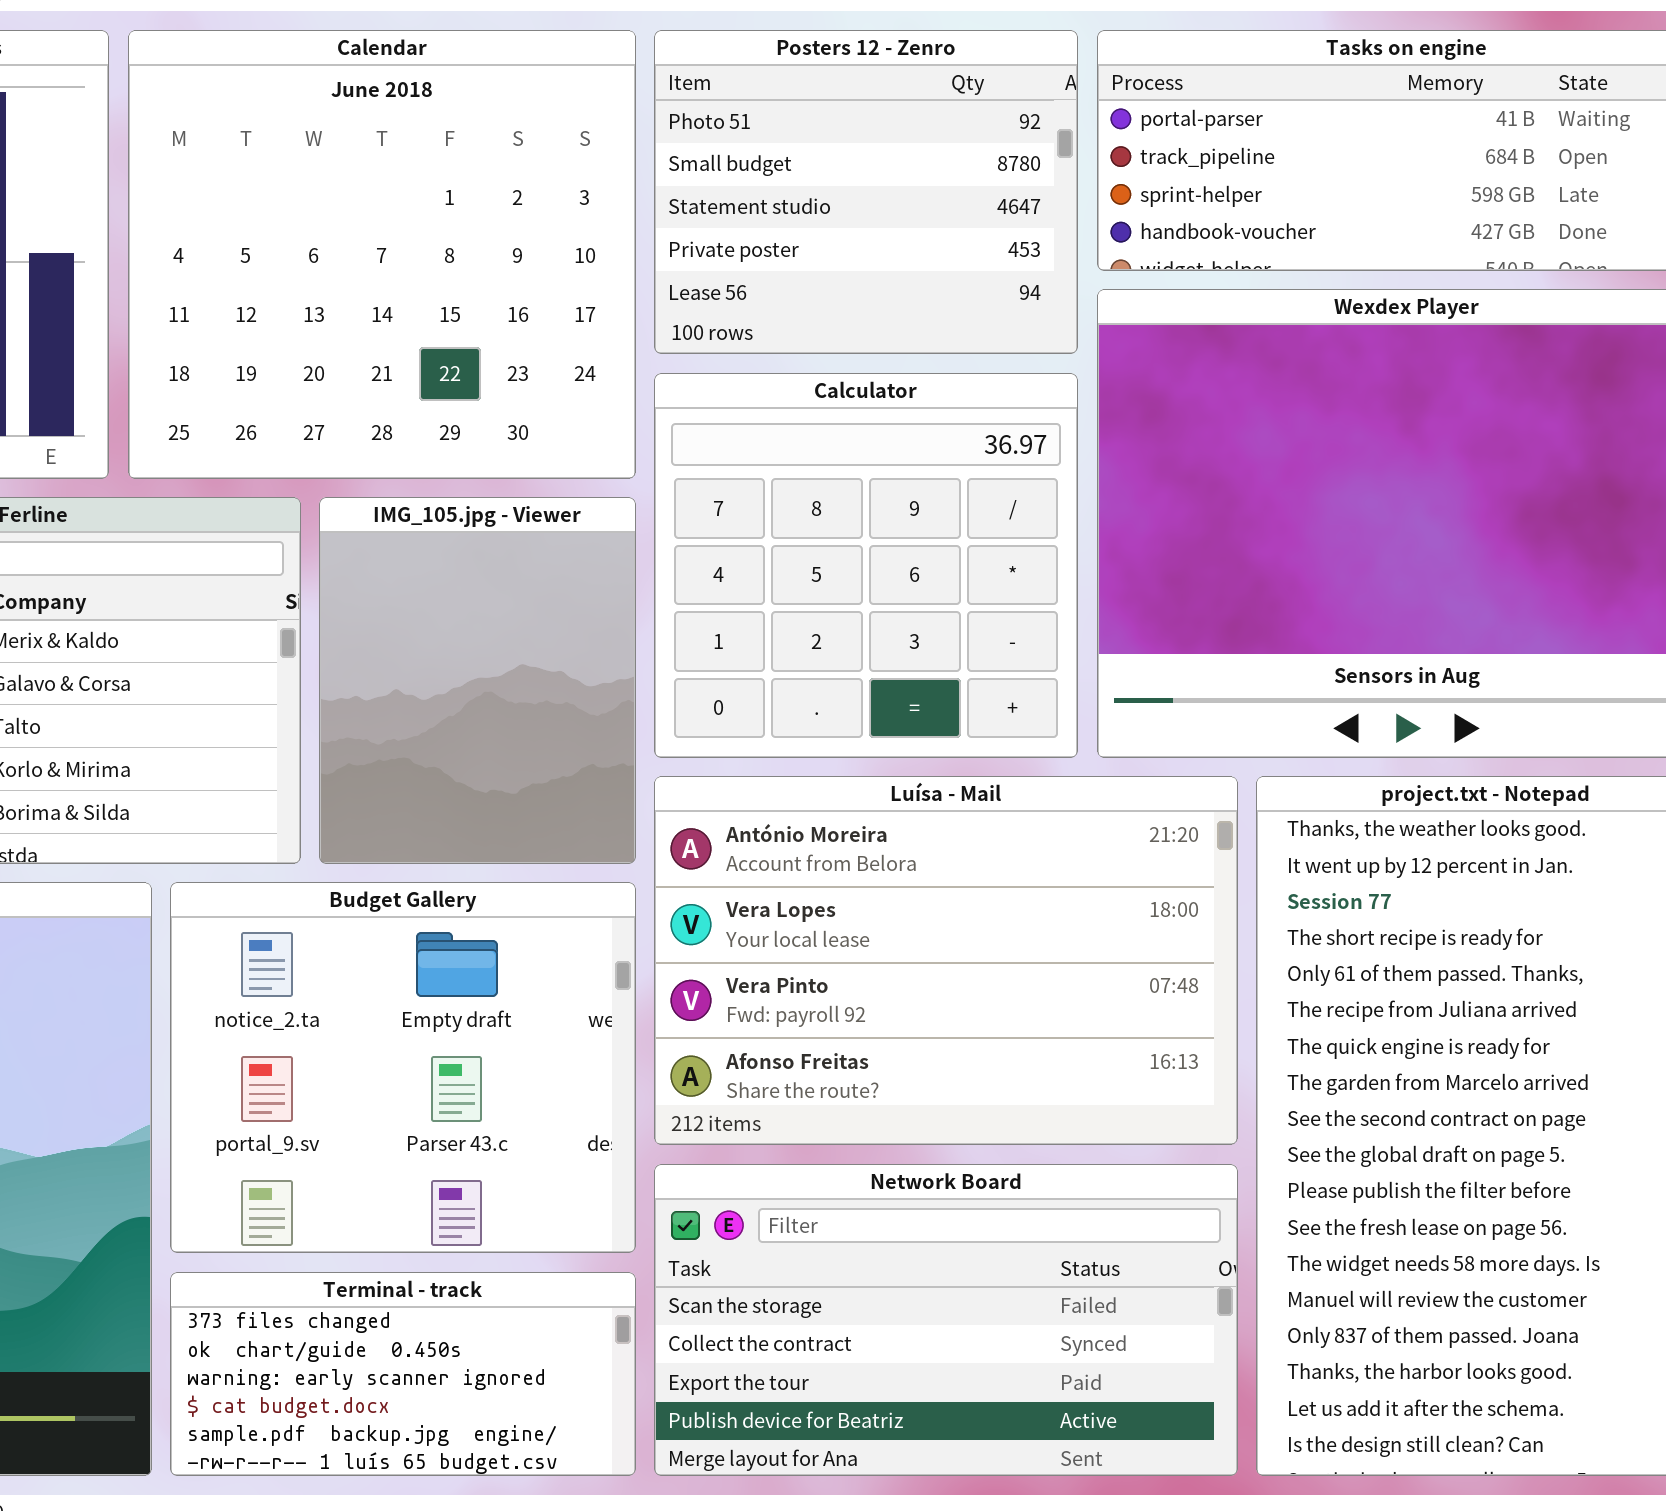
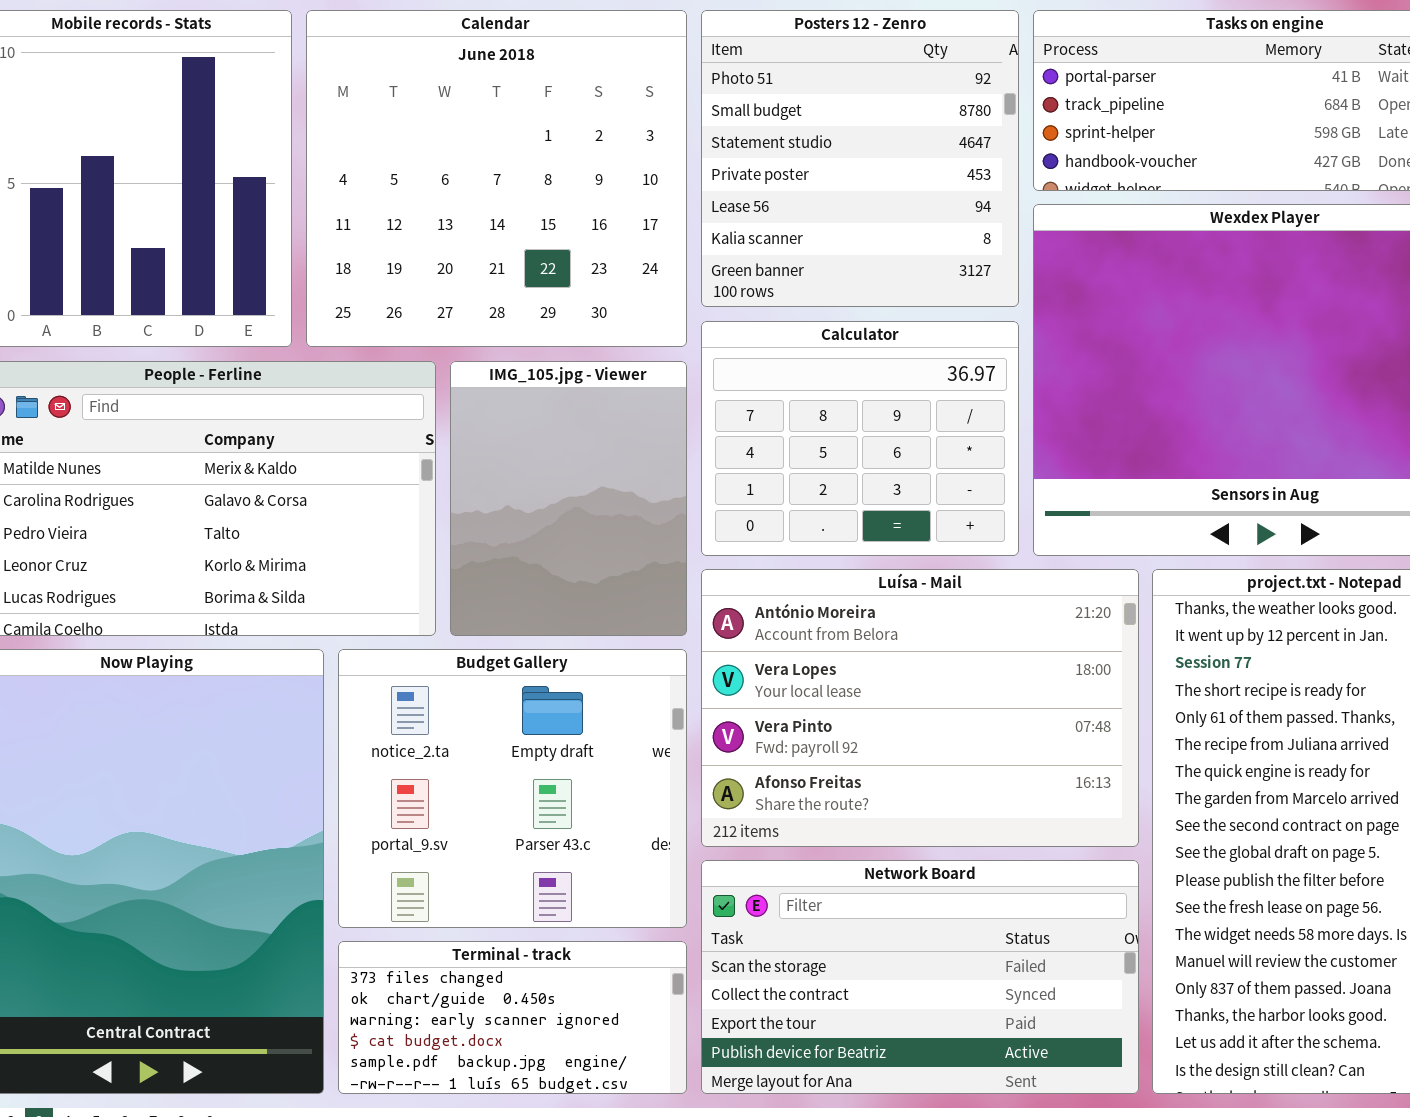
Posters 12 - Zenro: [654,30,1078,354] -> [701,10,1019,307], resized
Calculator: [654,373,1078,758] -> [701,321,1019,556], resized

